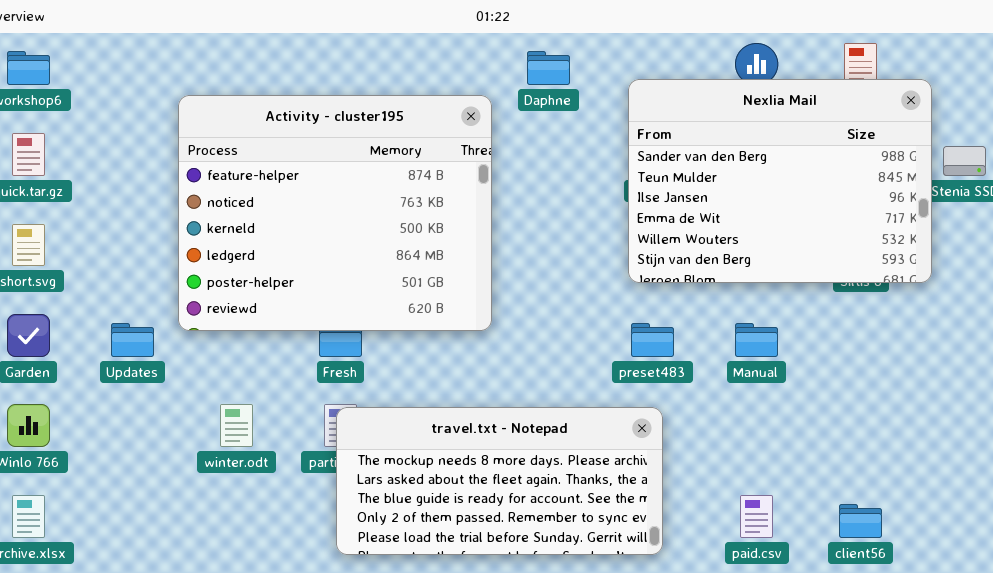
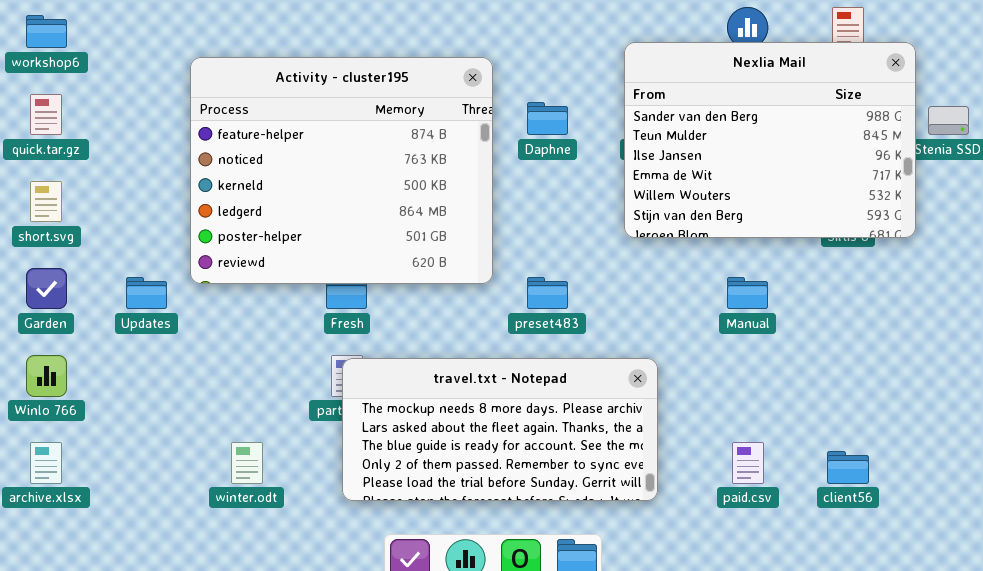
Daphne: [527,51,570,85] -> [527,102,568,135], moved
preset483: [631,323,674,357] -> [527,277,568,309], moved
winter.odt: [220,404,253,447] -> [231,442,263,484], moved

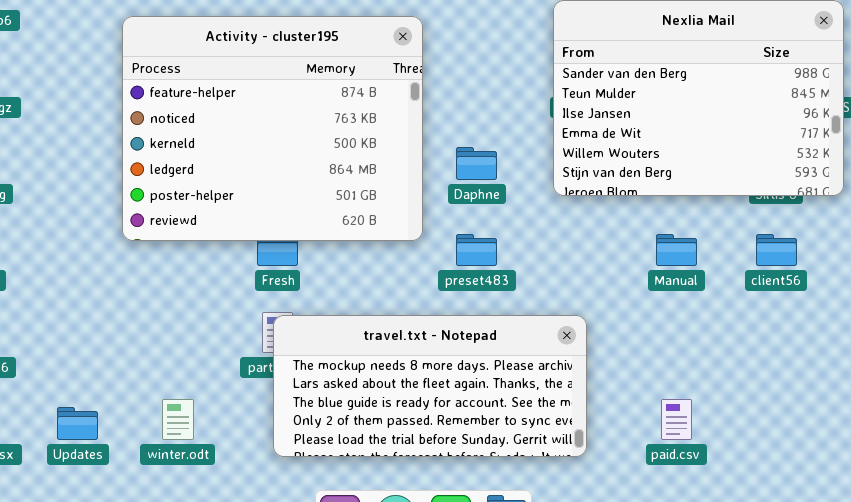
Daphne: [527,102,568,135] -> [456,147,497,180], moved
Updates: [126,277,167,309] -> [57,407,98,440], moved
client56: [827,451,869,484] -> [756,234,797,266], moved

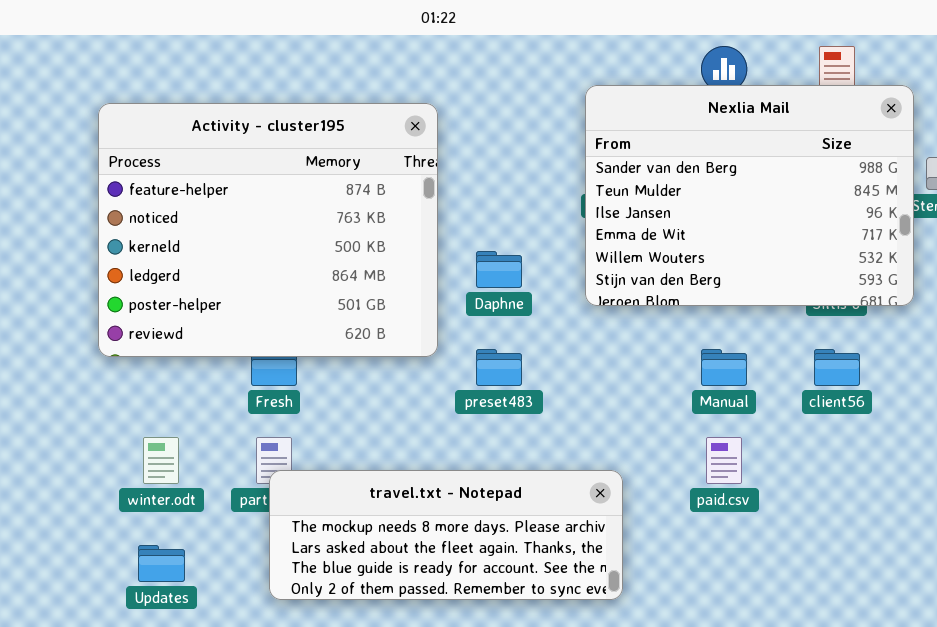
travel.txt - Notepad: [273,315,587,457] -> [269,470,623,600], resized
winter.odt: [162,399,194,440] -> [143,437,179,484], moved
paid.csv: [661,399,692,440] -> [706,437,742,484], moved
Updates: [57,407,98,440] -> [138,545,185,582], moved

